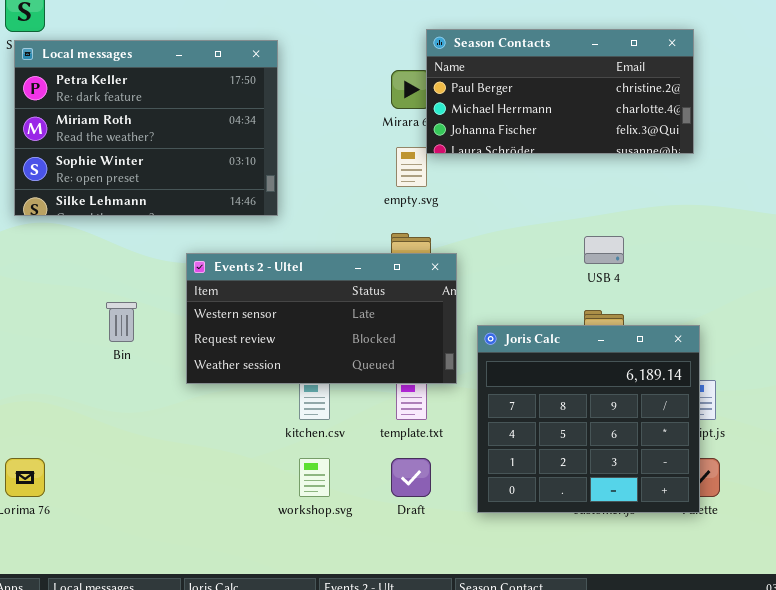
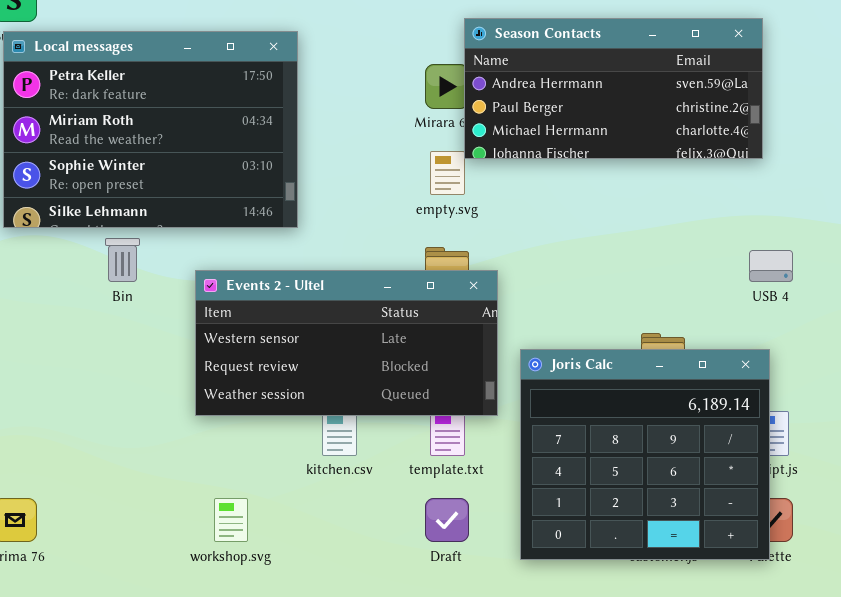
Season Contacts: [426,29,694,154] -> [464,18,763,159], scrolled up 1 row
USB 4: [584,236,624,264] -> [749,250,793,282], moved
Bin: [106,302,137,342] -> [105,238,140,282], moved
workshop.svg: [299,458,330,497] -> [214,498,248,542], moved

